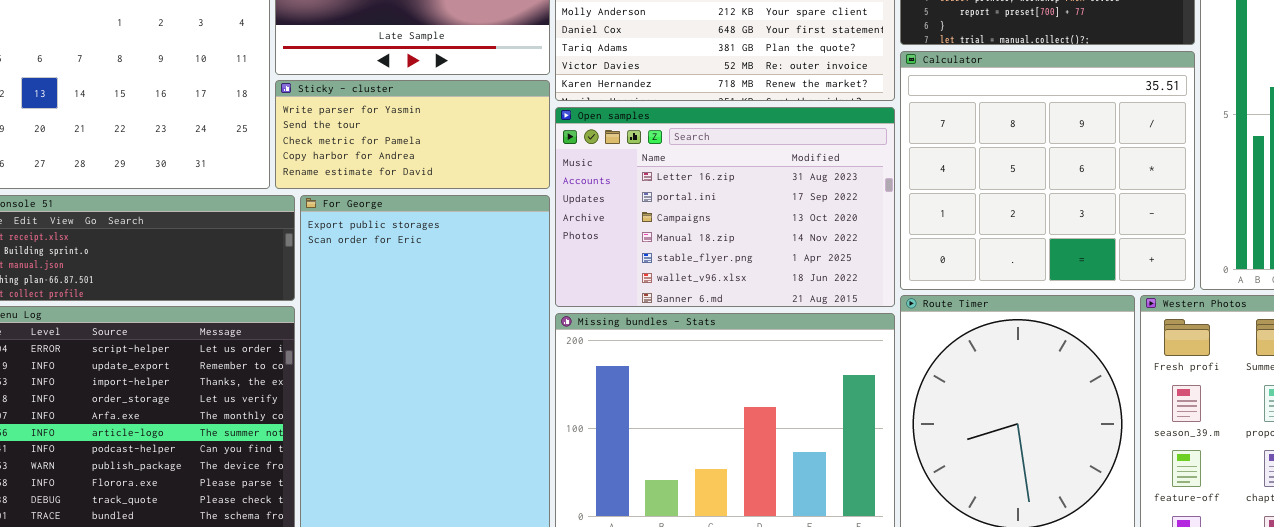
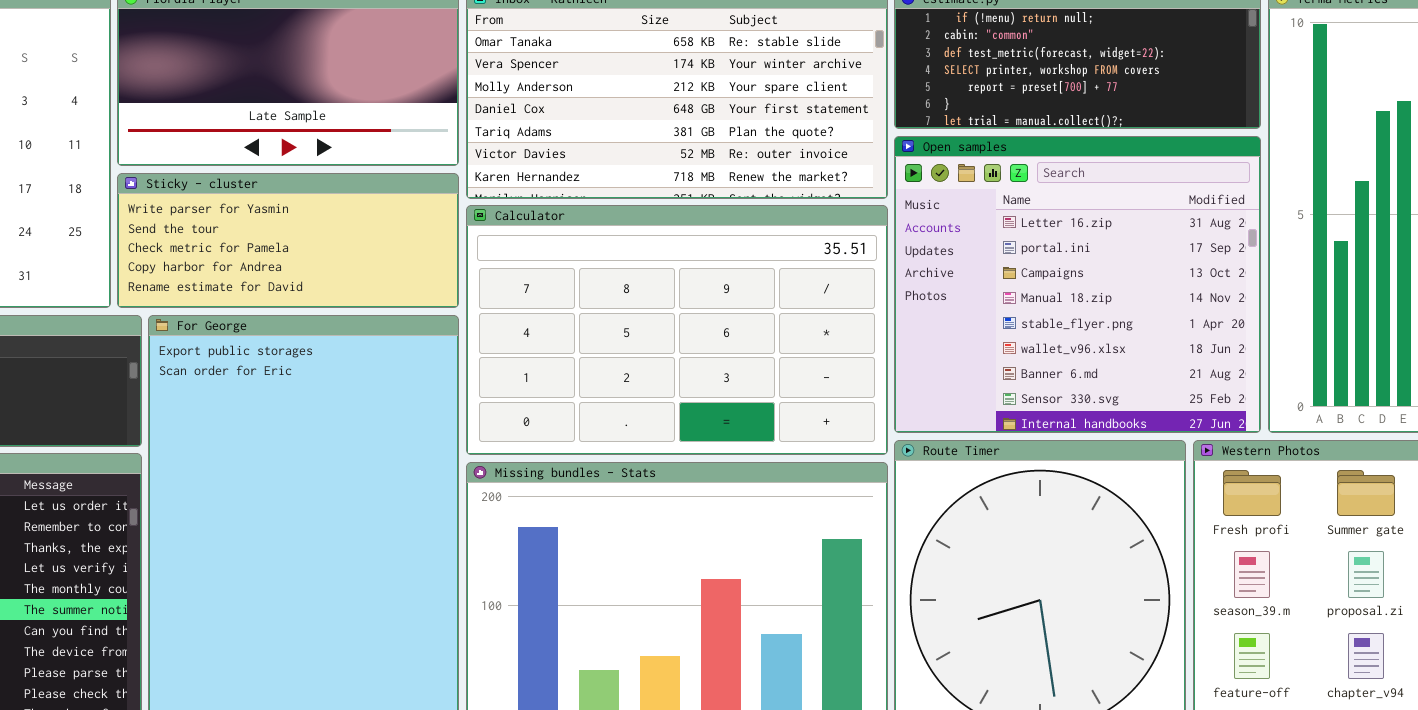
Calculator: [900,51,1195,290] -> [466,205,888,455], moved, resized
Open samples: [555,107,895,307] -> [894,136,1261,433], moved, resized

